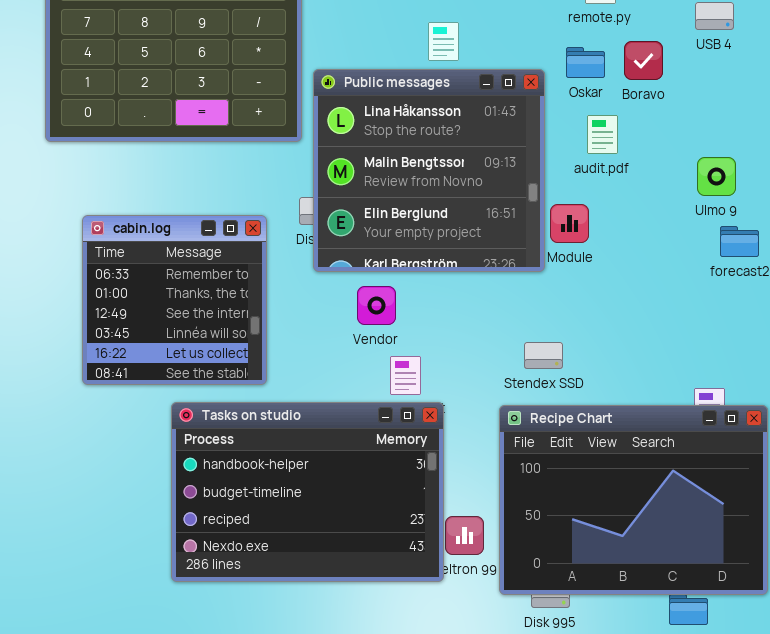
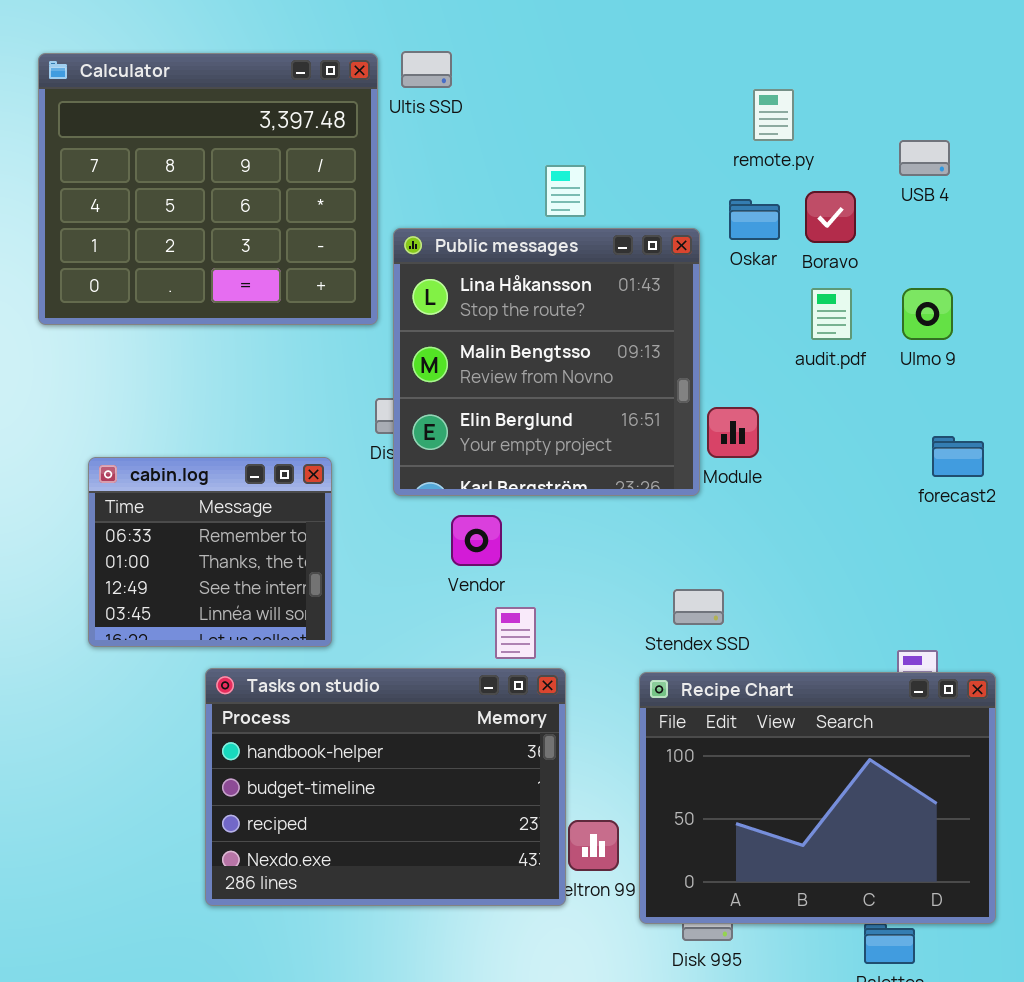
audit.pdf: [587,115,618,154] -> [811,288,852,340], moved
Ulmo 9: [697,157,736,196] -> [902,288,953,340], moved
cabin.log: [82,215,267,385] -> [88,457,332,647], resized

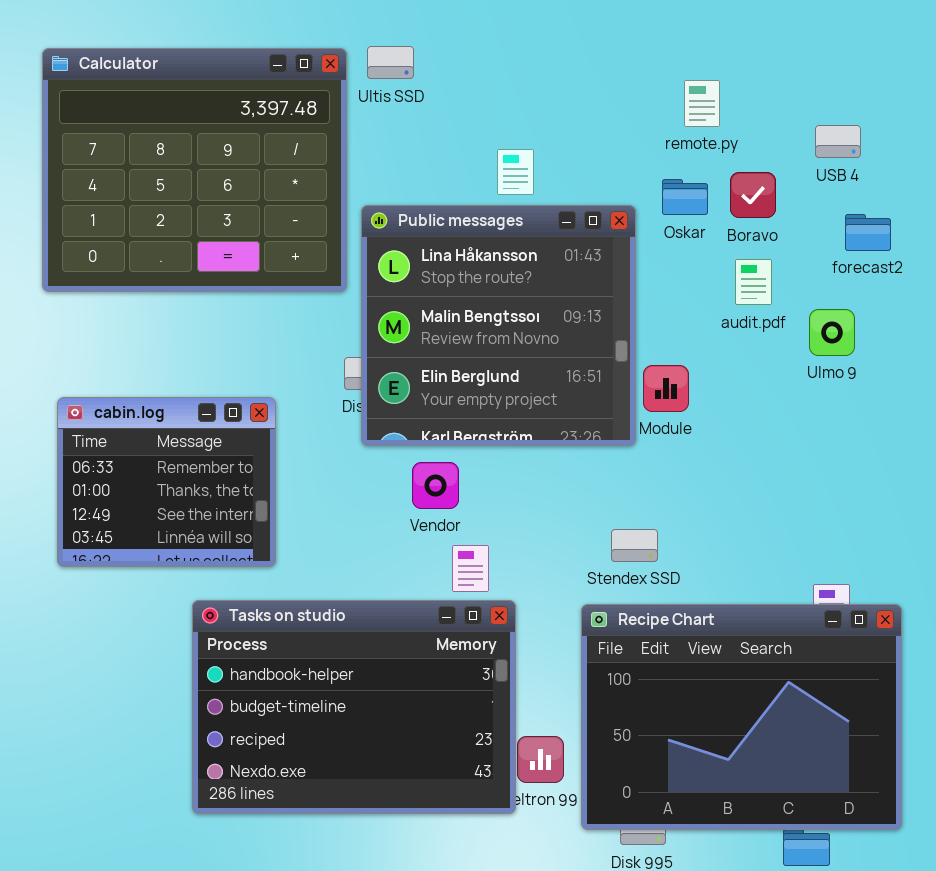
Ulmo 9: [902,288,953,340] -> [809,309,855,356], moved
forecast2: [932,436,984,477] -> [845,214,891,251], moved
cabin.log: [88,457,332,647] -> [57,397,276,567], moved

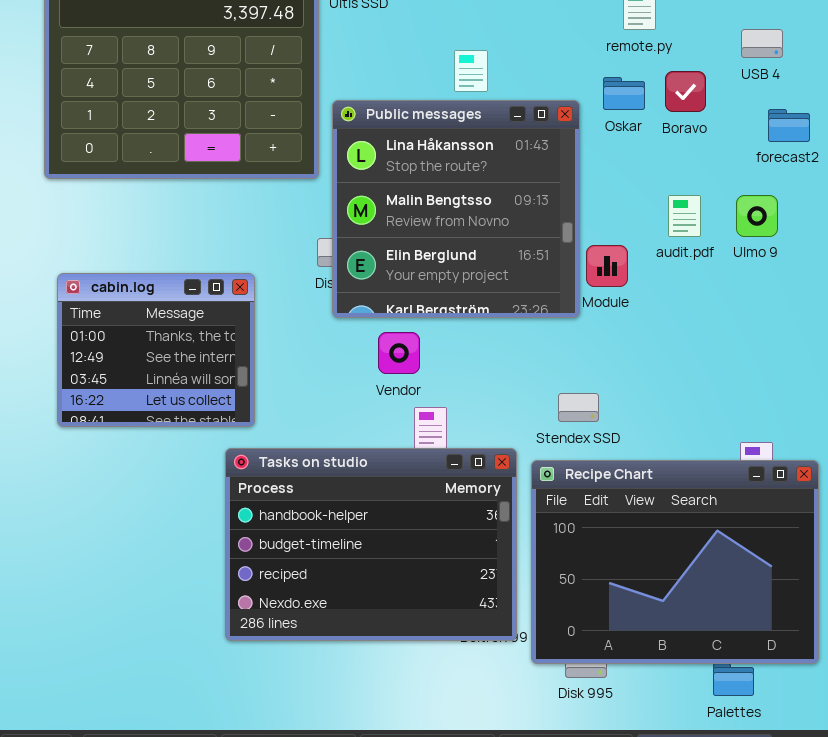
audit.pdf: [735,259,772,305] -> [668,195,701,237], moved
cabin.log: [57,397,276,567] -> [57,273,255,427], scrolled down 1 row
Tasks on studio: [192,600,516,814] -> [225,448,517,641], moved

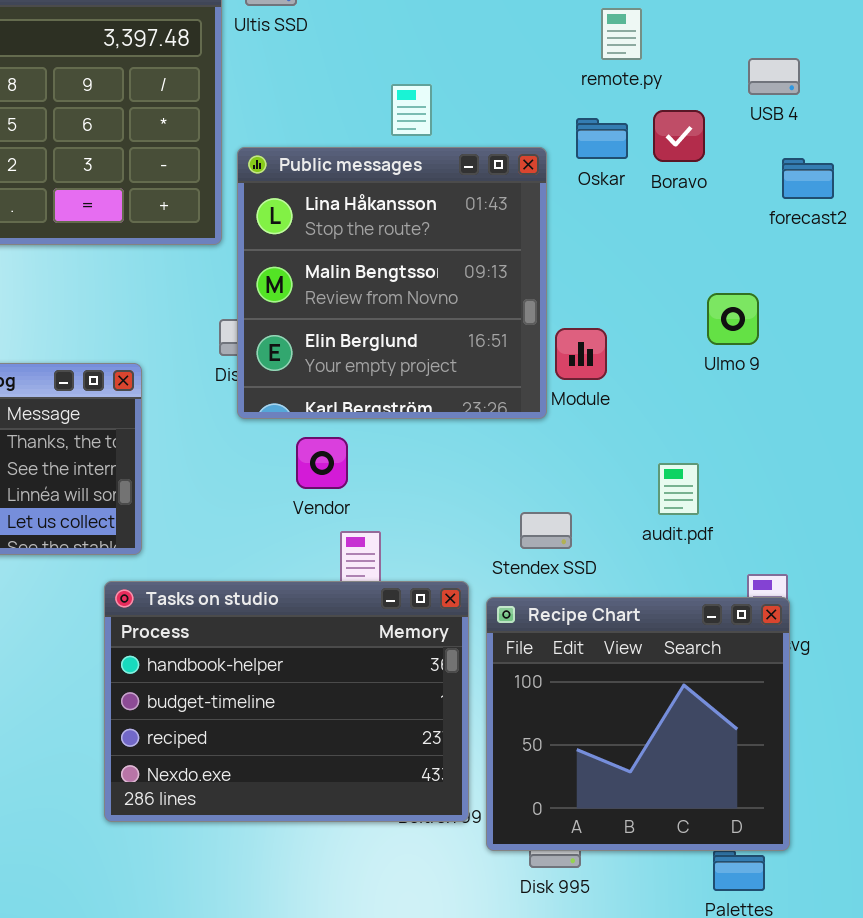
audit.pdf: [668,195,701,237] -> [658,463,699,515], moved
Ulmo 9: [736,195,778,237] -> [707,293,759,345], moved
Recipe Chart: [531,460,819,664] -> [486,597,790,851], resized

